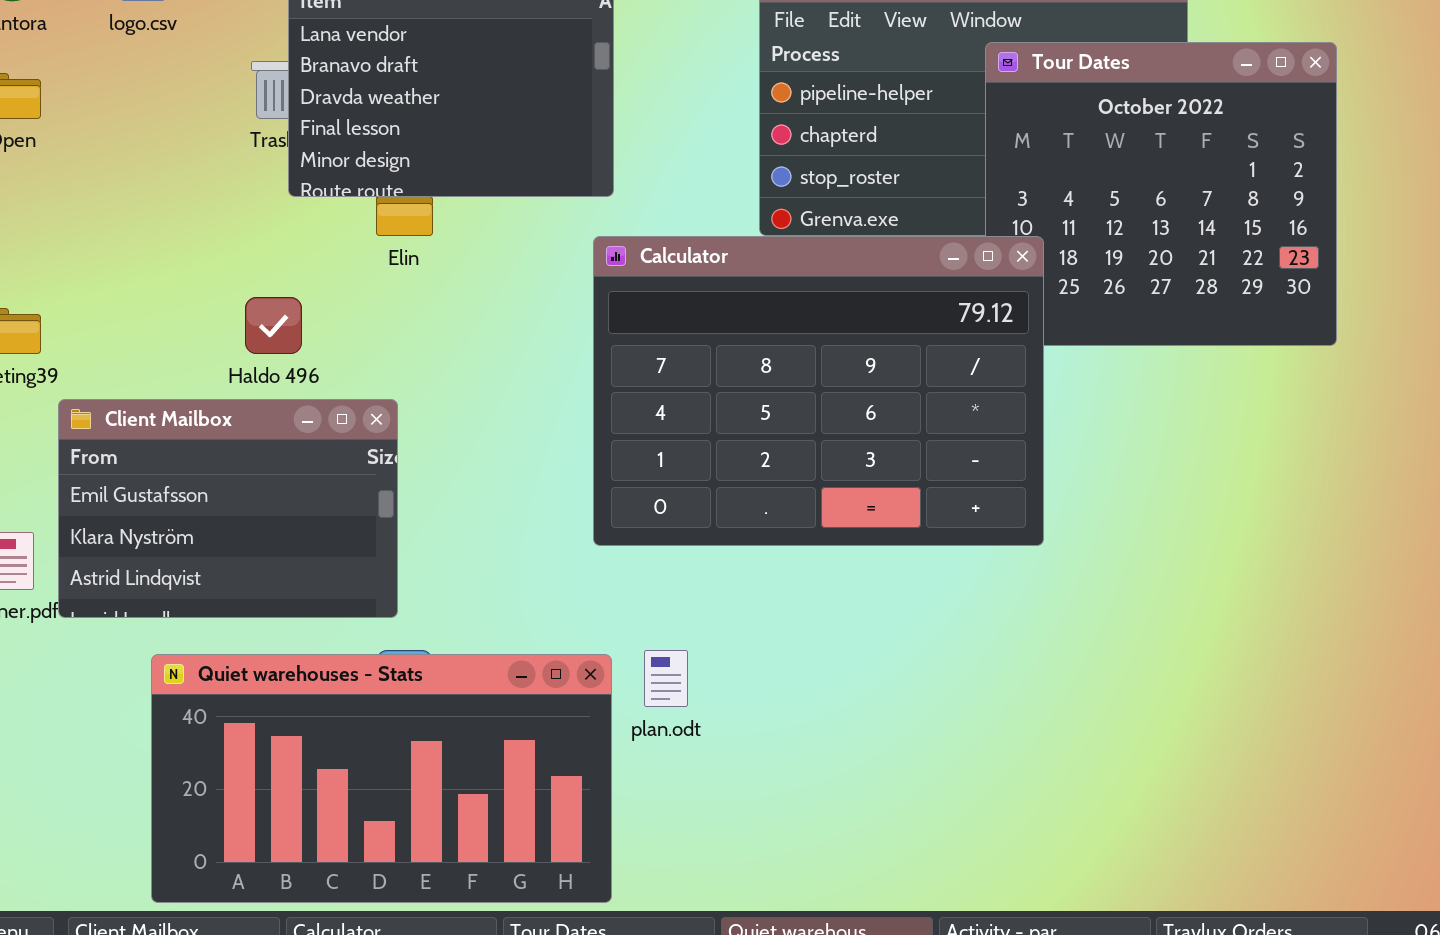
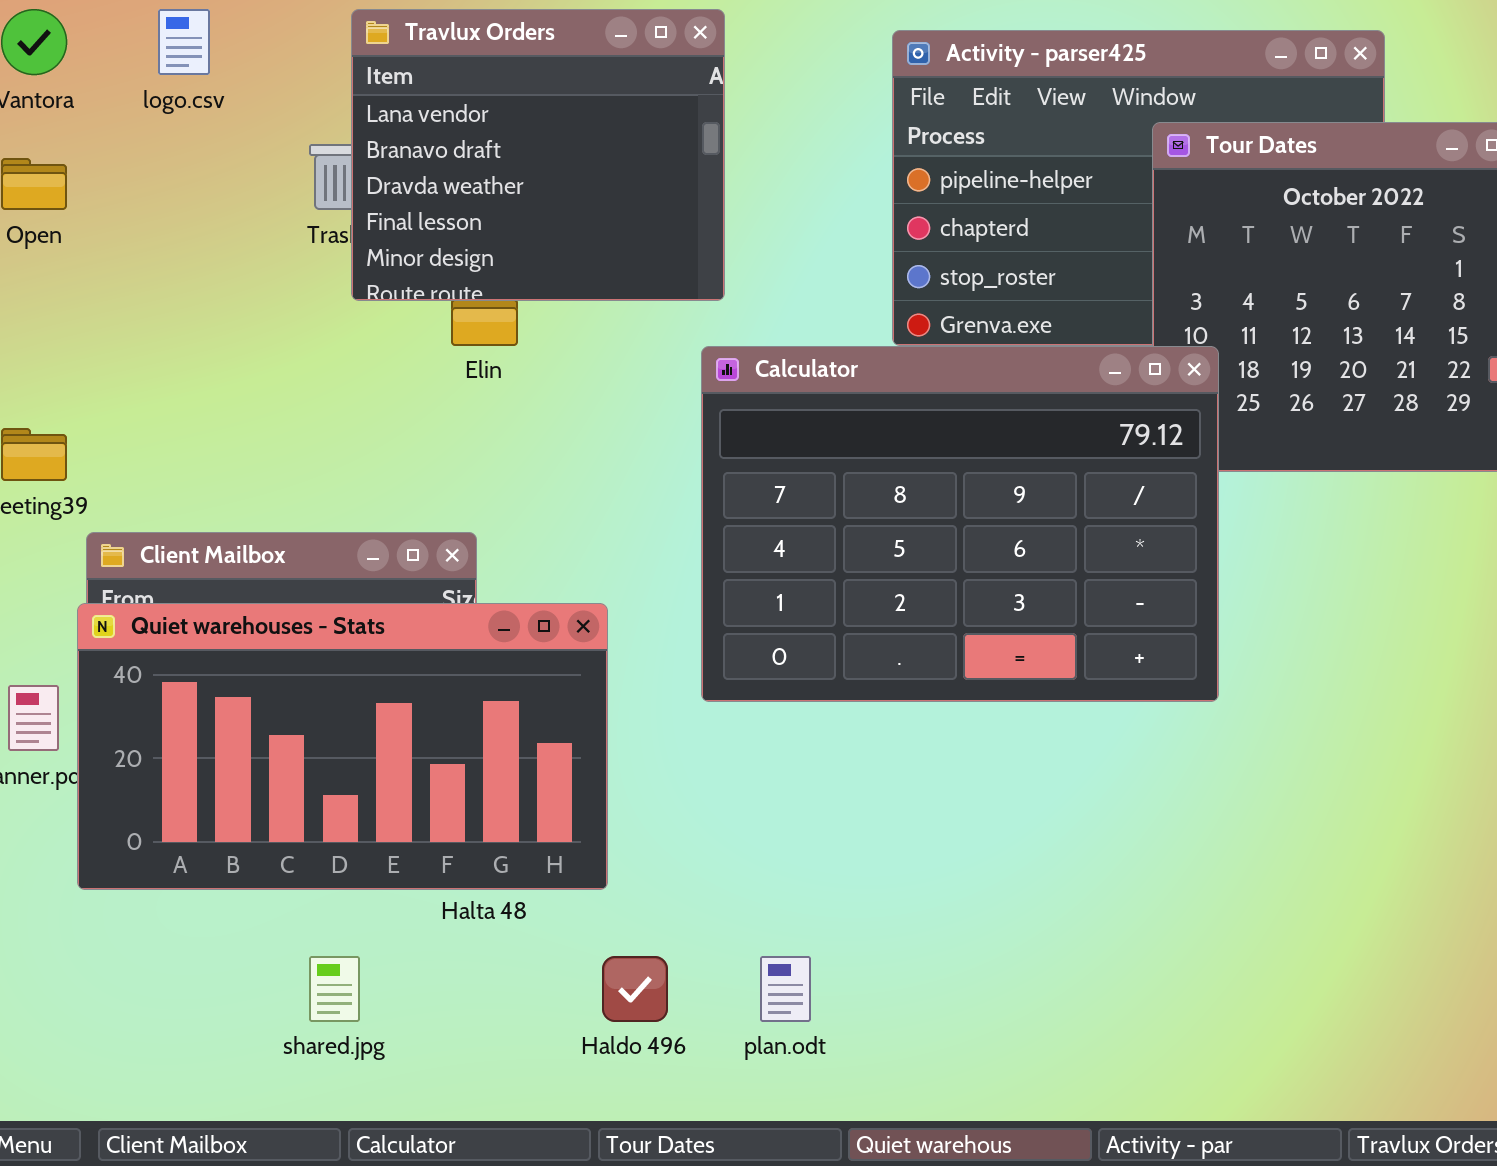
Haldo 496: [245,297,302,354] -> [602,956,668,1022], moved
plan.odt: [644,650,688,707] -> [760,956,811,1022], moved
Quiet warehouses - Stats: [151,654,612,903] -> [77,603,608,890], moved

